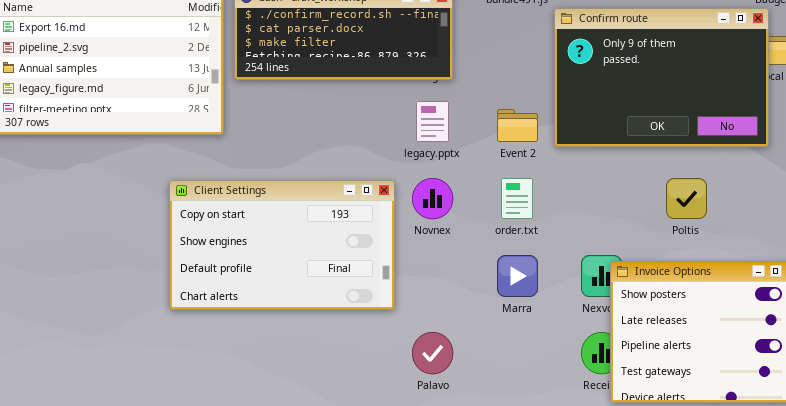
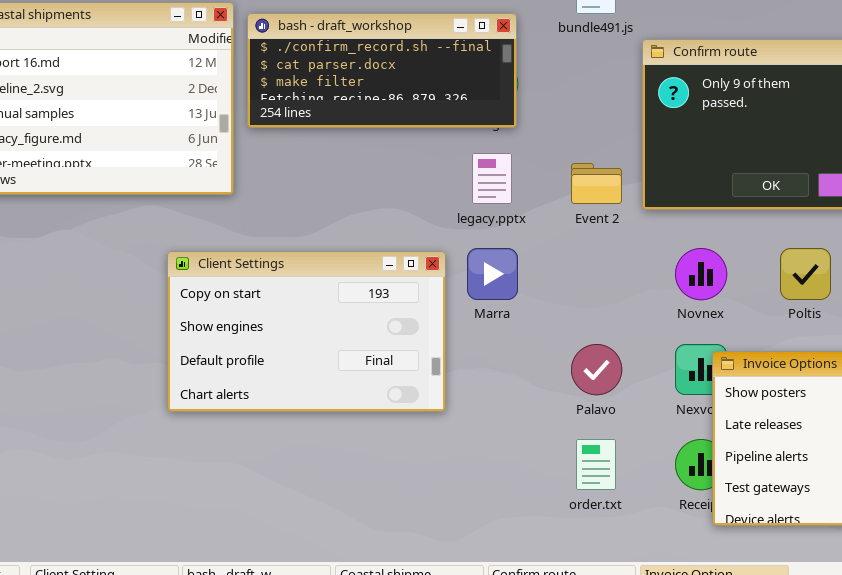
Novnex: [412,178,453,219] -> [675,248,727,300], moved
order.txt: [501,178,533,219] -> [576,439,616,490], moved
Marra: [497,255,538,297] -> [467,248,518,300], moved
Palavo: [412,332,453,374] -> [571,344,622,395], moved

